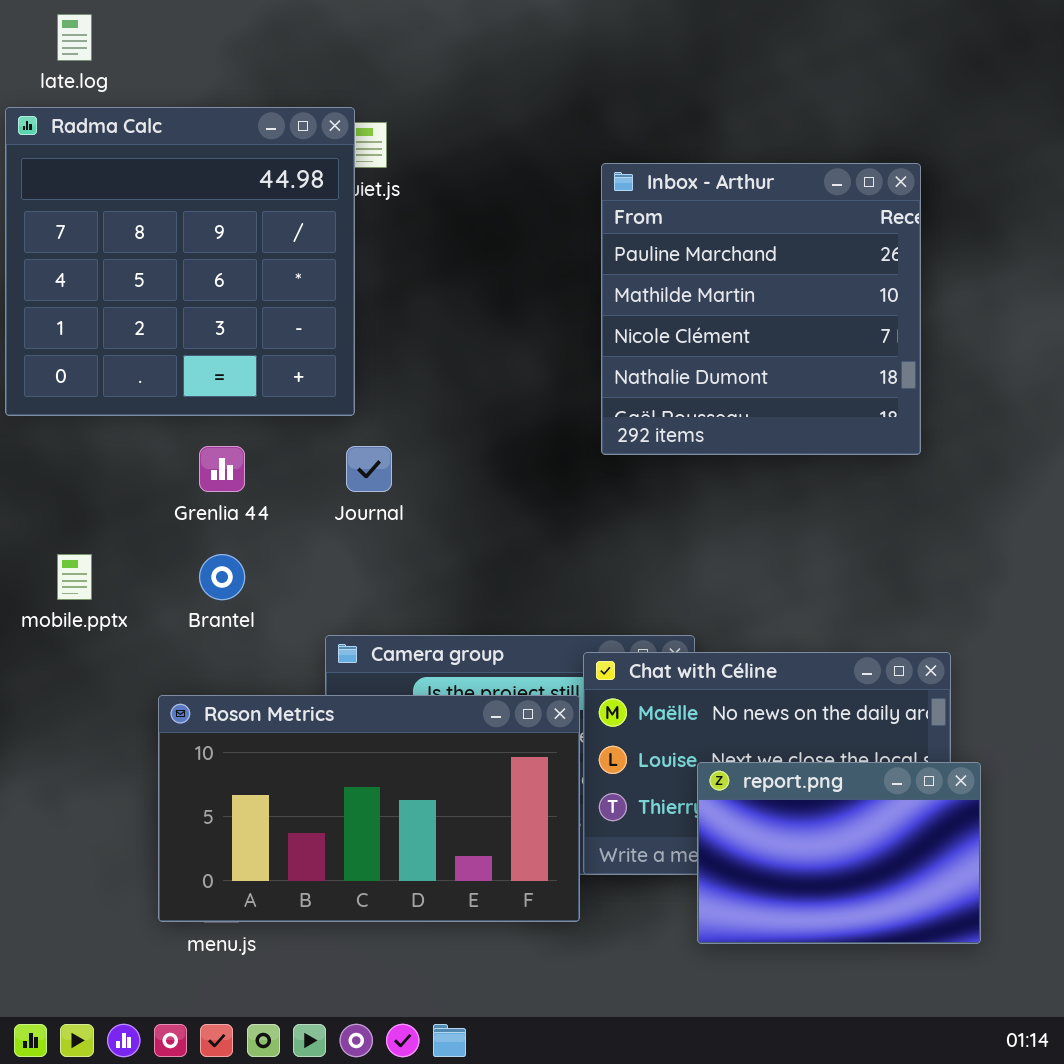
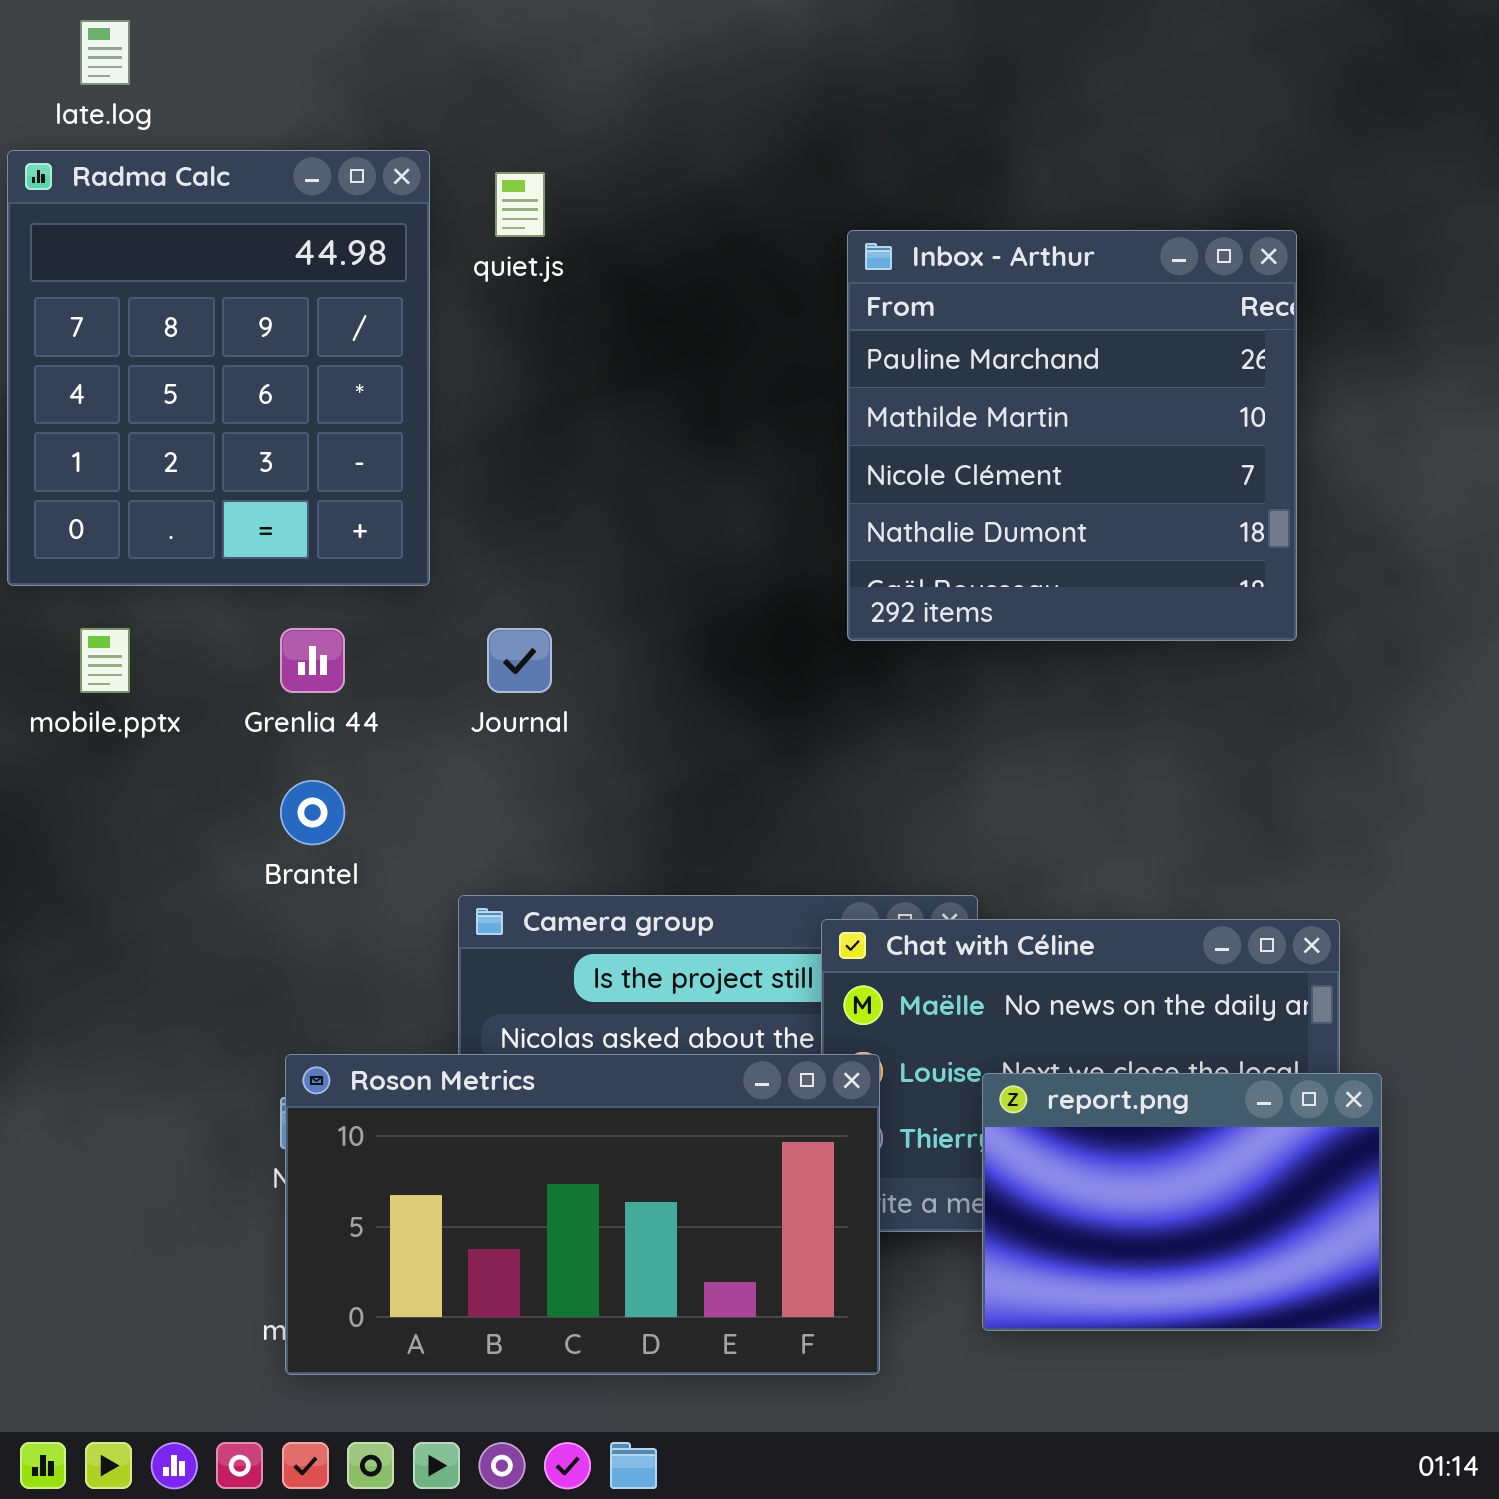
Radma Calc: [5,107,355,416] -> [7,150,430,586], resized
mobile.pptx: [57,554,92,600] -> [80,628,130,693], moved
Roson Metrics: [158,695,580,922] -> [285,1054,880,1375], moved

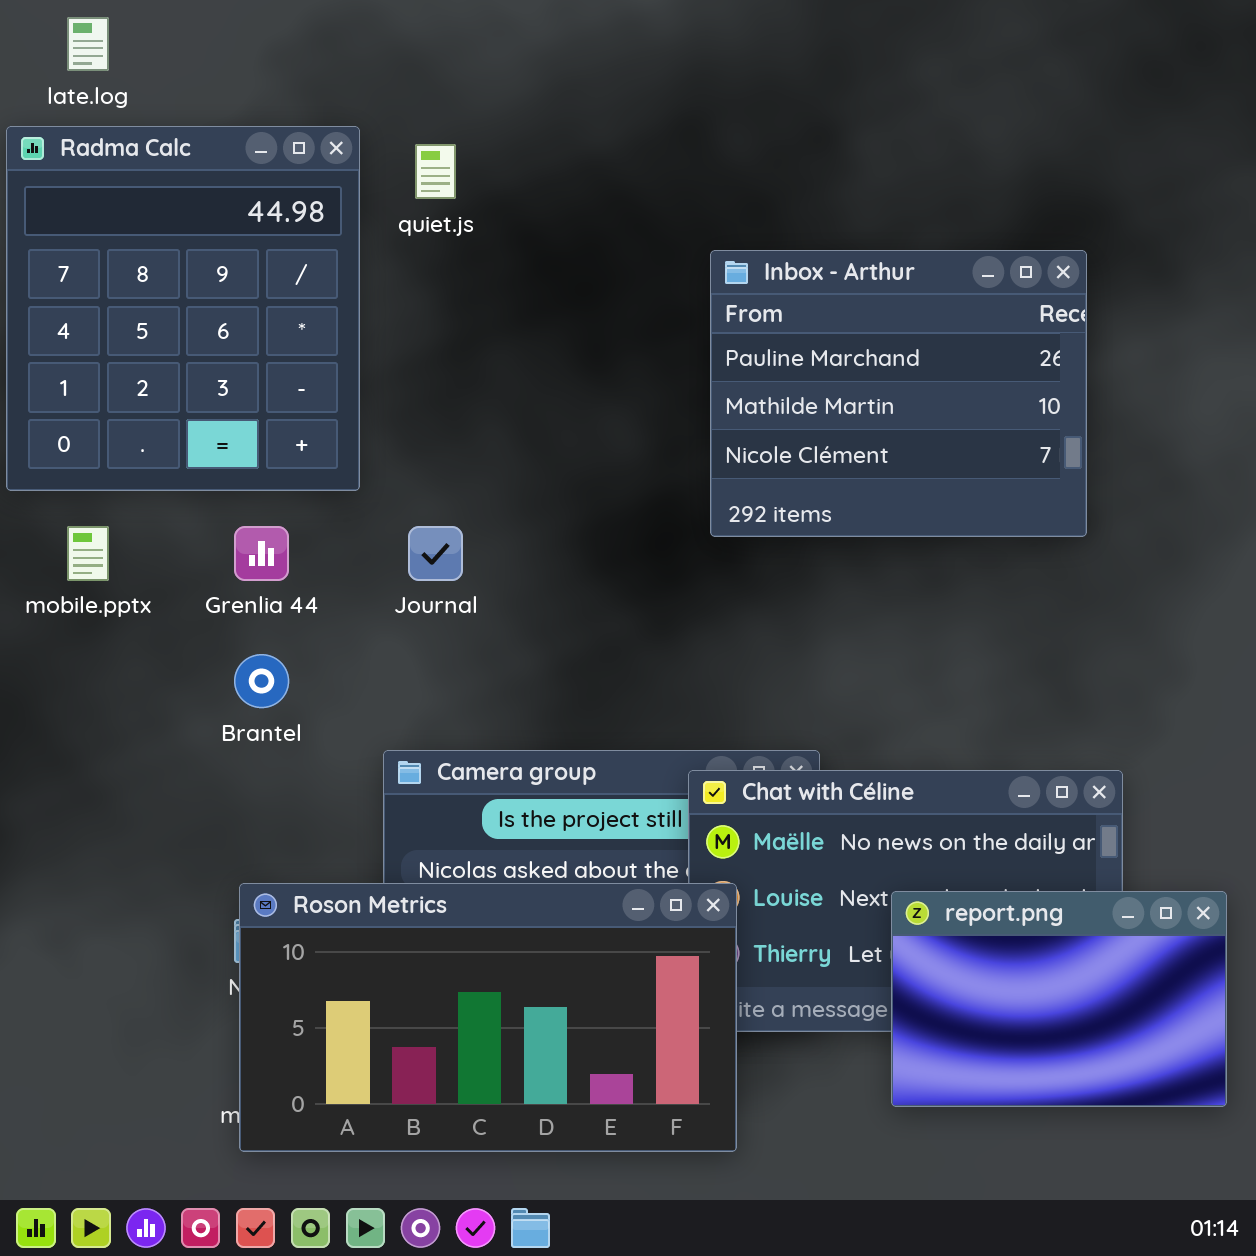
Inbox - Arthur: [847,230,1297,641] -> [710,250,1087,537], resized
report.png: [982,1073,1382,1331] -> [891,891,1227,1107], moved

